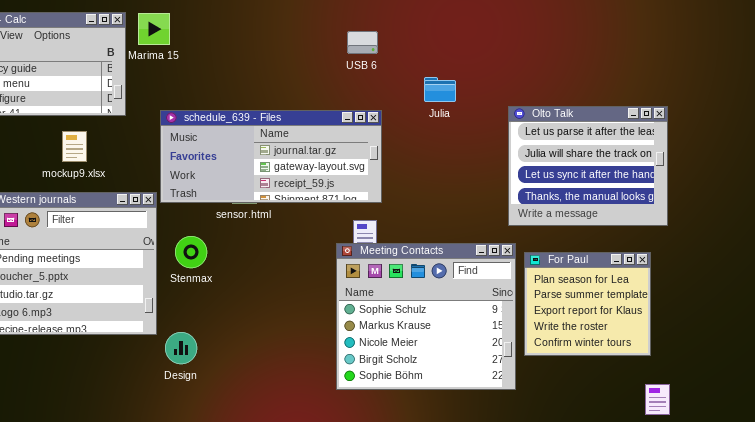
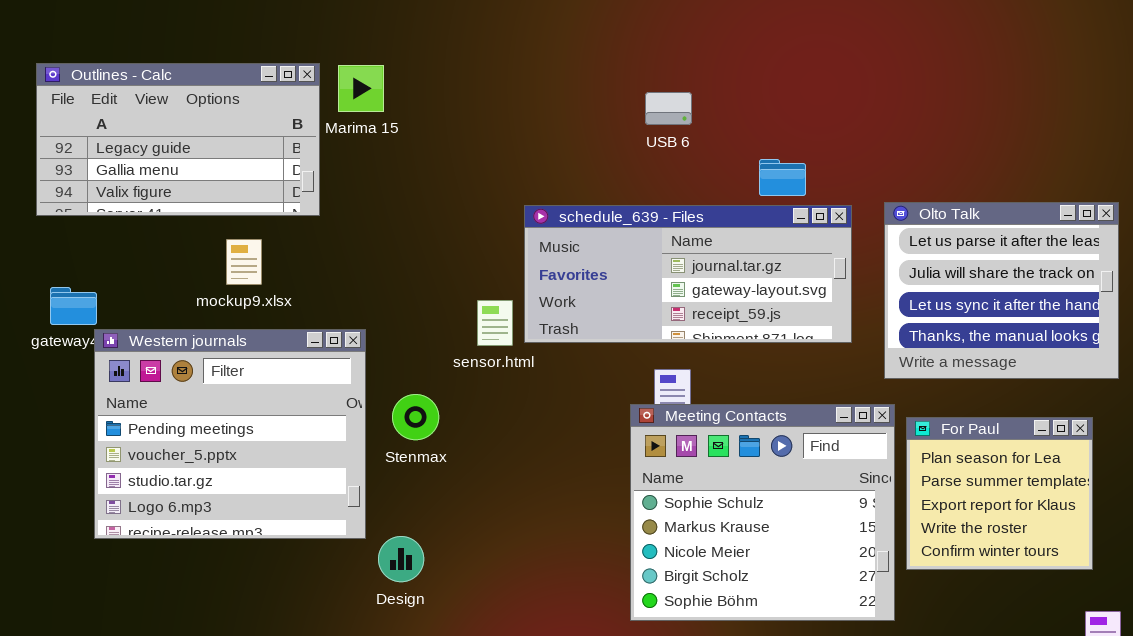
schedule_639 - Files: [160,110,382,203] -> [524,205,852,343], moved

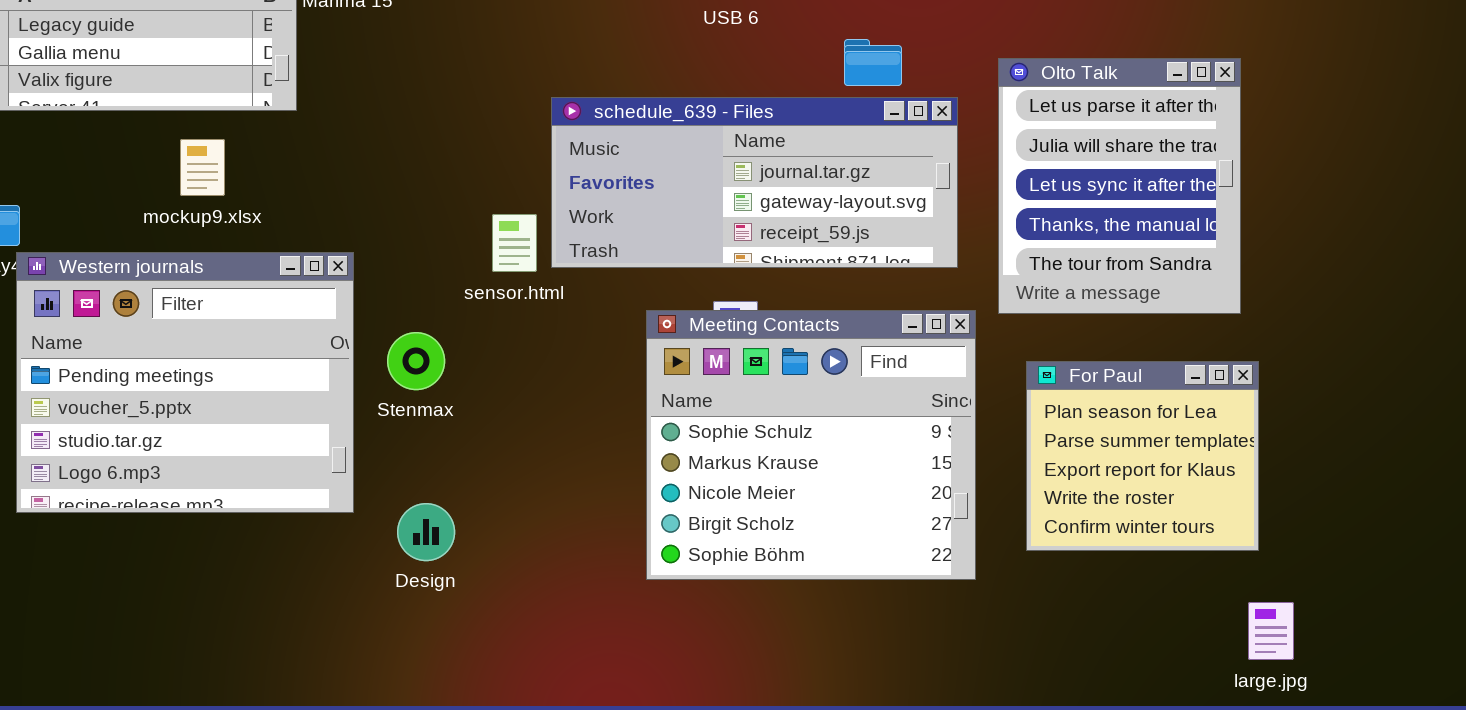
Olto Talk: [884,202,1119,379] -> [998,58,1241,314], resized
Meeting Contacts: [630,404,895,621] -> [646,310,976,580], moved
Design: [378,536,424,582] -> [397,503,455,561], moved

